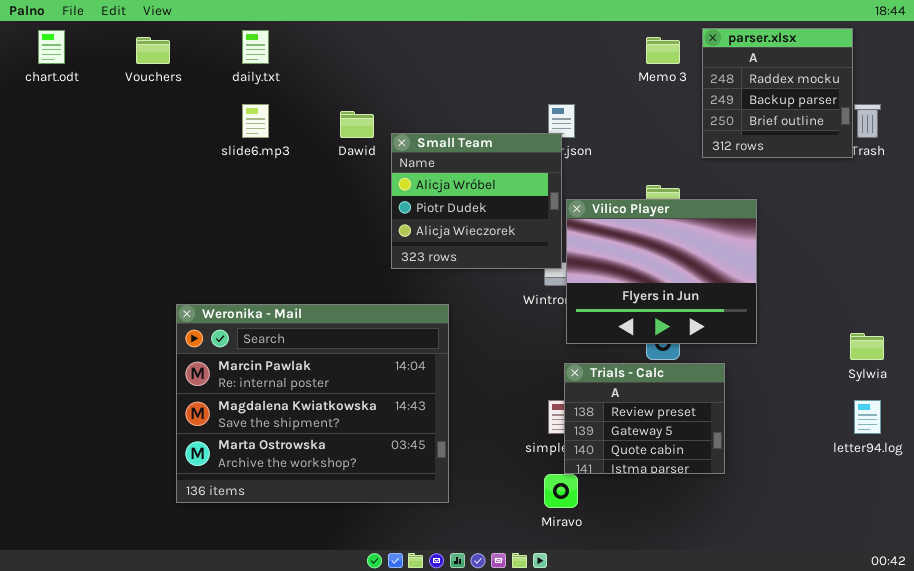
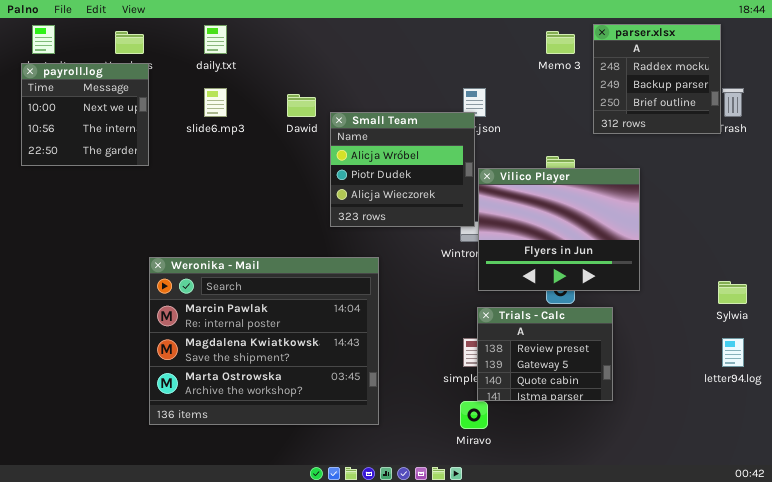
payroll.log: none -> [21,63,149,166], opened

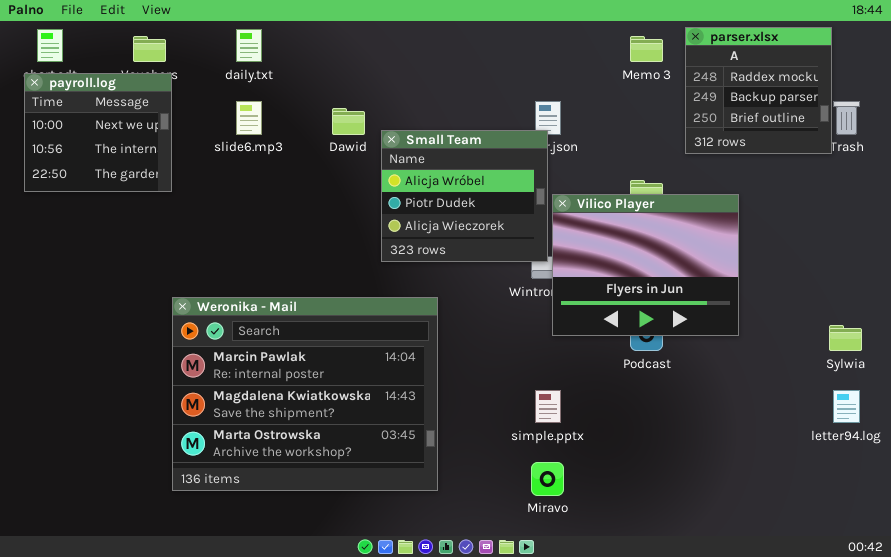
Trials - Calc: [477,307,613,401] -> none, closed

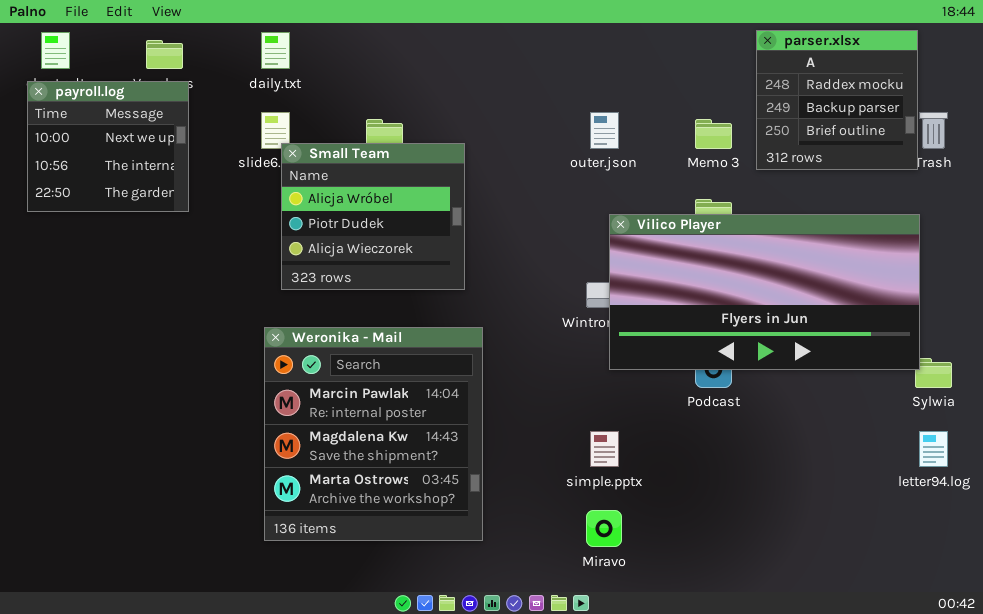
Memo 3: [630,36,663,62] -> [695,119,732,149], moved
Small Team: [381,130,548,262] -> [281,143,465,290], moved
Vilico Player: [552,194,739,336] -> [609,214,920,370], resized
Weronika - Mail: [172,297,438,491] -> [264,327,483,541], resized

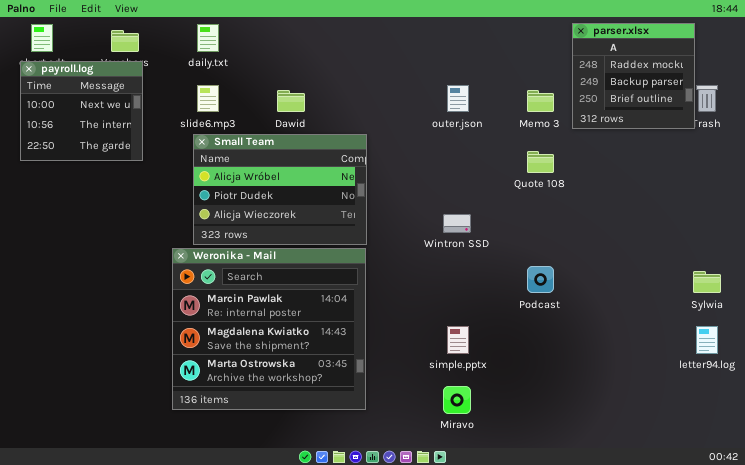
Small Team: [281,143,465,290] -> [193,134,367,245], moved, resized
Vilico Player: [609,214,920,370] -> none, closed
Weronika - Mail: [264,327,483,541] -> [172,248,366,410], resized

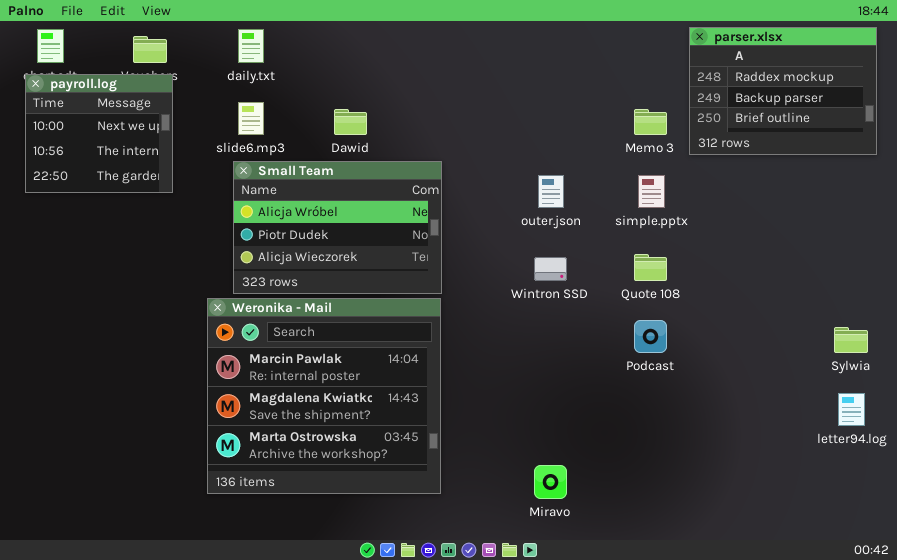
parser.xlsx: [572,23,695,129] -> [689,27,877,155], resized
outer.json: [447,85,469,112] -> [538,175,564,208], moved
Quote 108: [527,151,554,173] -> [634,254,667,281], moved
simple.pptx: [447,326,469,354] -> [638,175,665,208], moved

